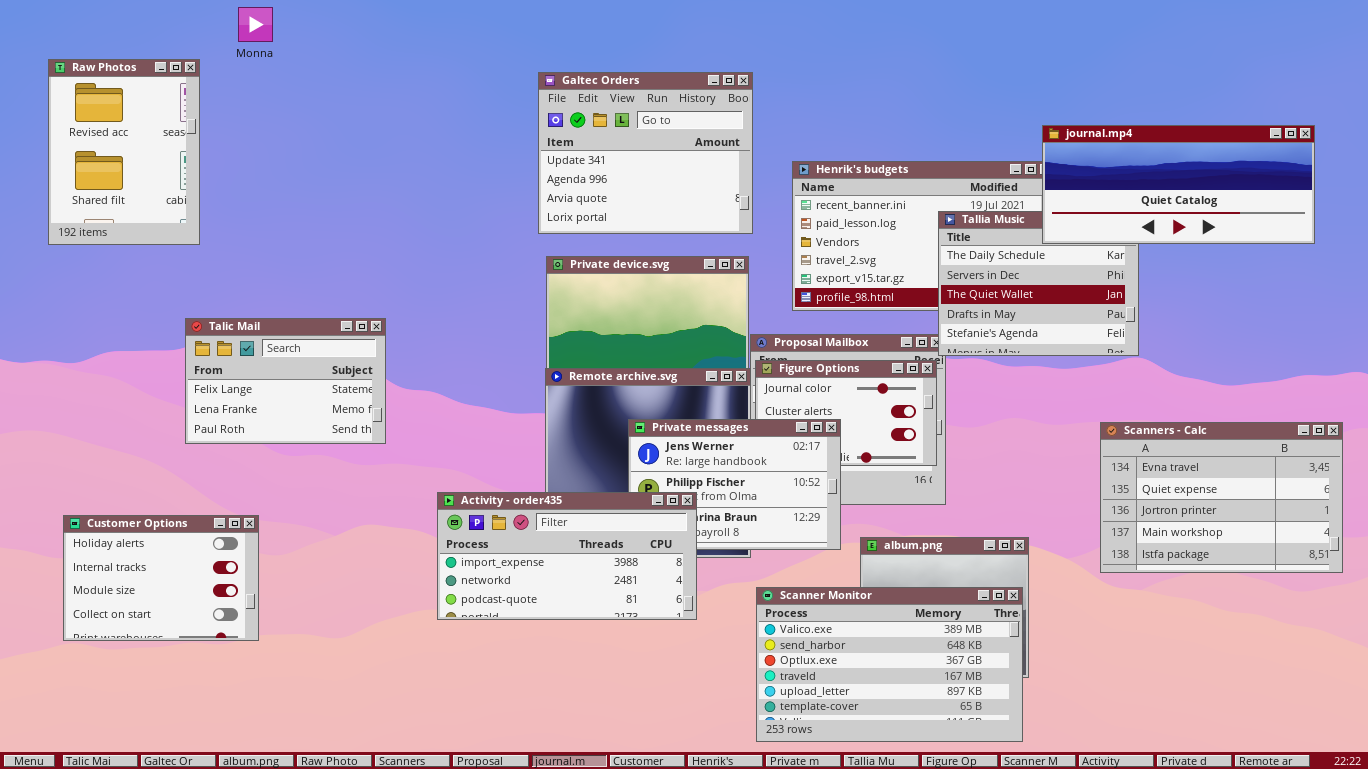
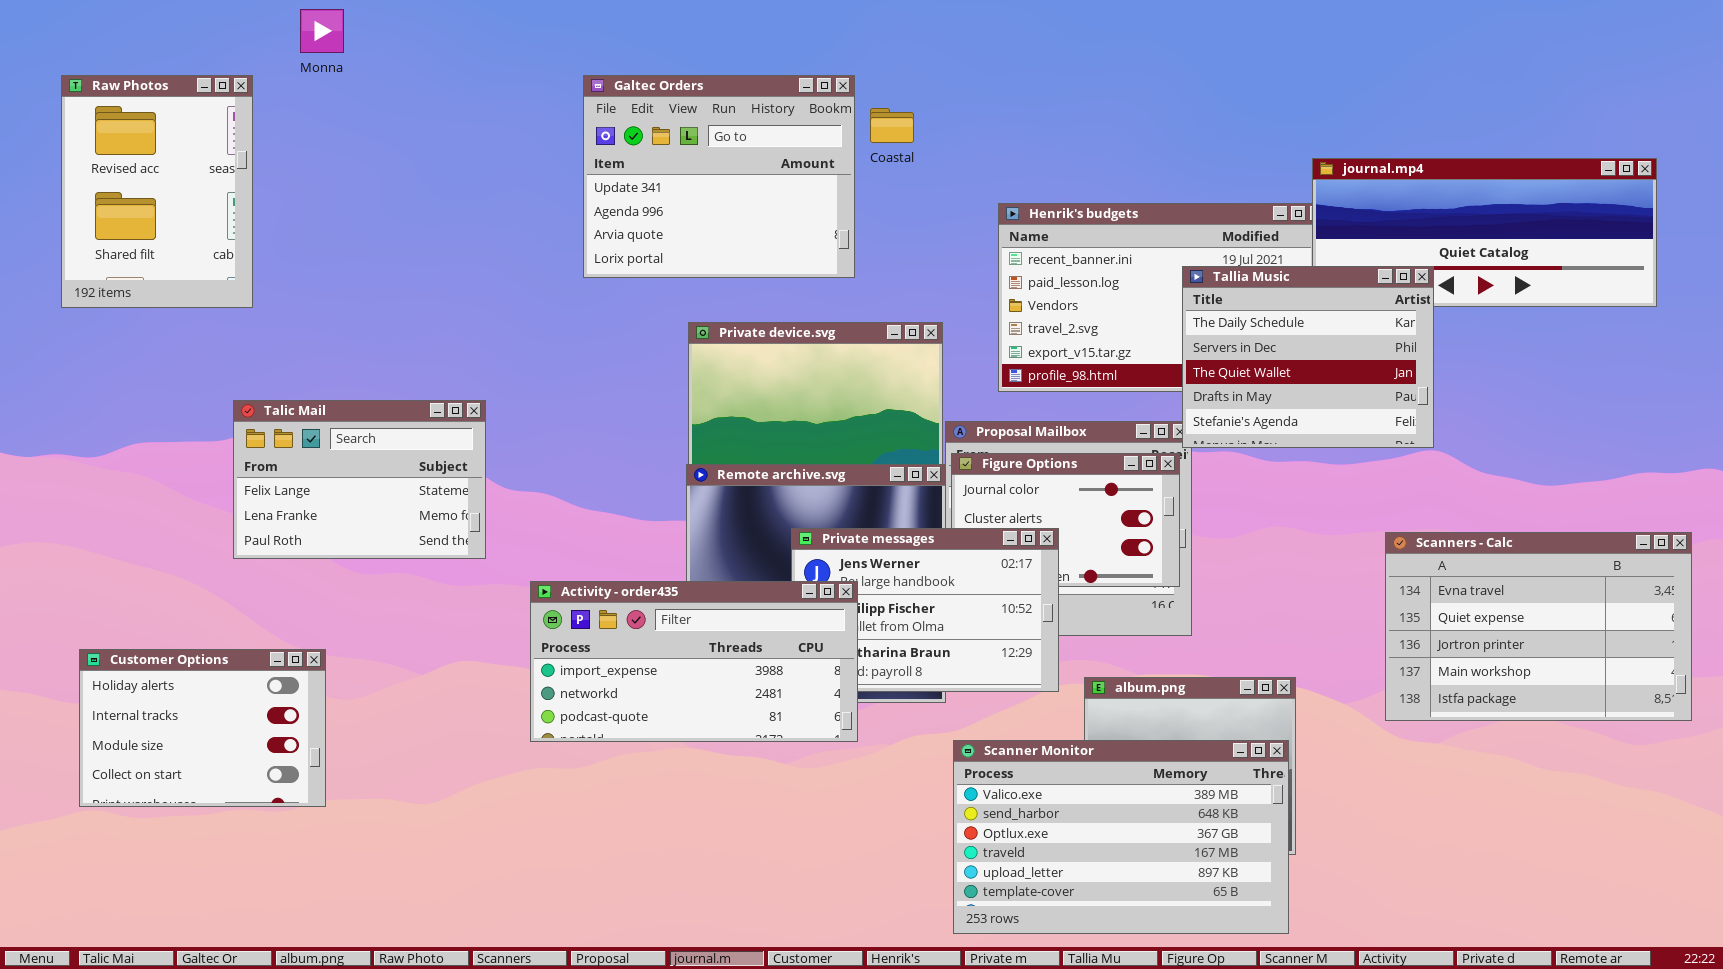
Galtec Orders: [538,72,753,234] -> [583,75,855,278], moved
Tallia Music: [938,211,1139,356] -> [1182,266,1434,448], raised
Activity - order435: [437,492,697,620] -> [530,581,858,742], moved

